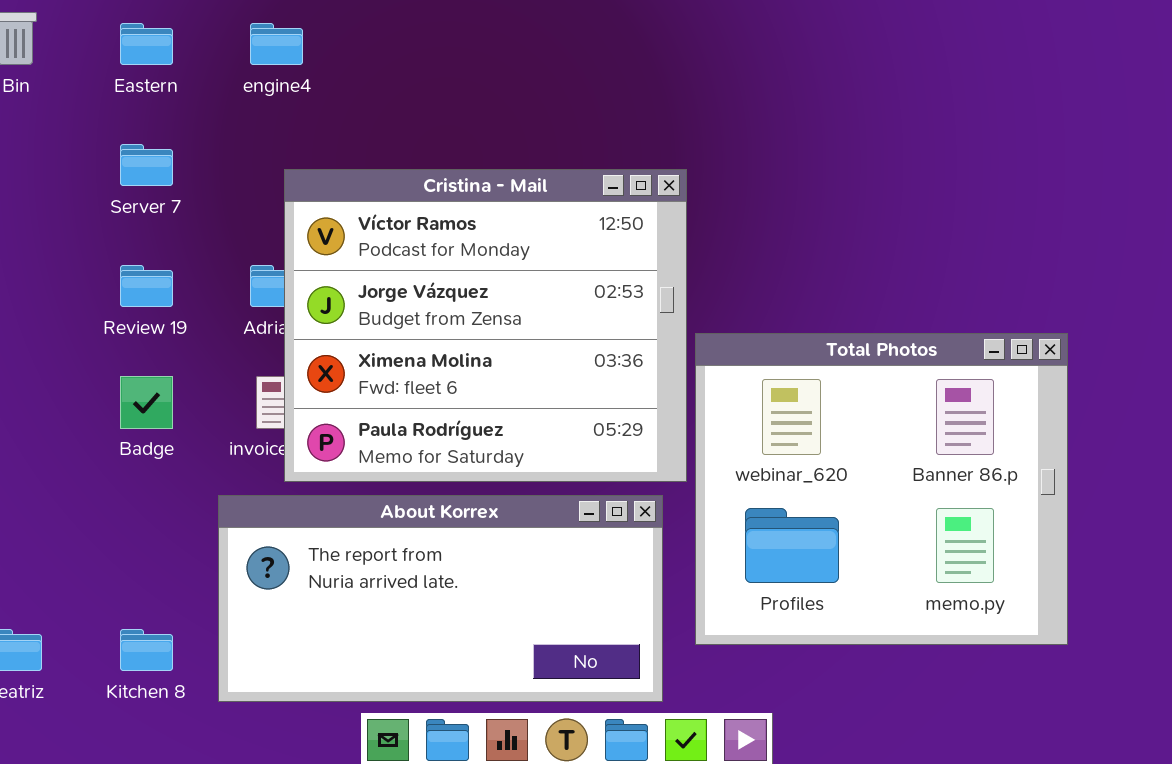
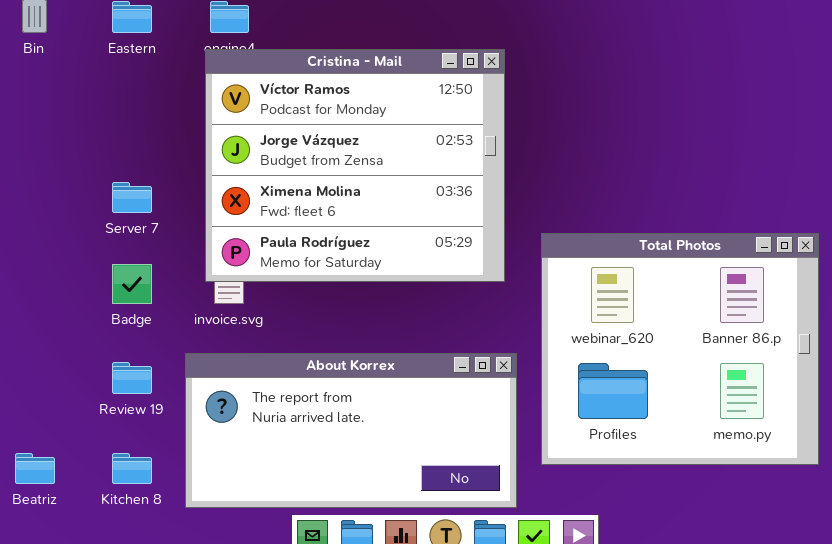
Server 7: [120,144,173,186] -> [112,182,152,213], moved
Cristina - Mail: [284,169,687,482] -> [205,49,505,282], moved
Review 19: [120,265,173,307] -> [112,362,152,394], moved

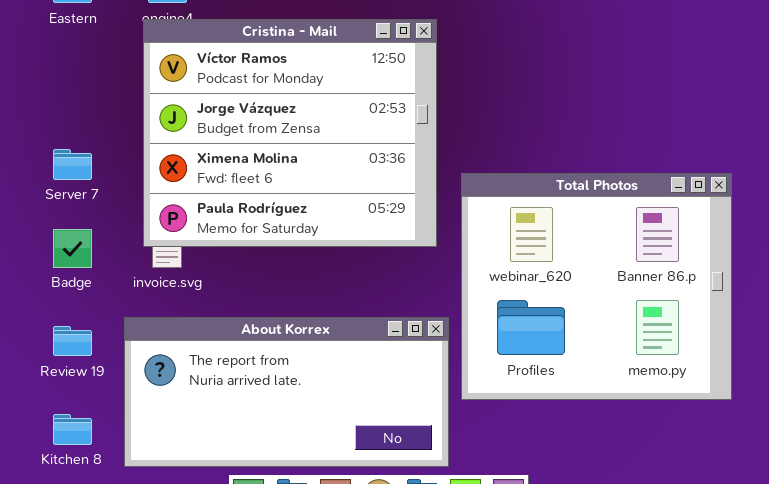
Total Photos: [541,233,819,465] -> [461,173,732,400], moved

